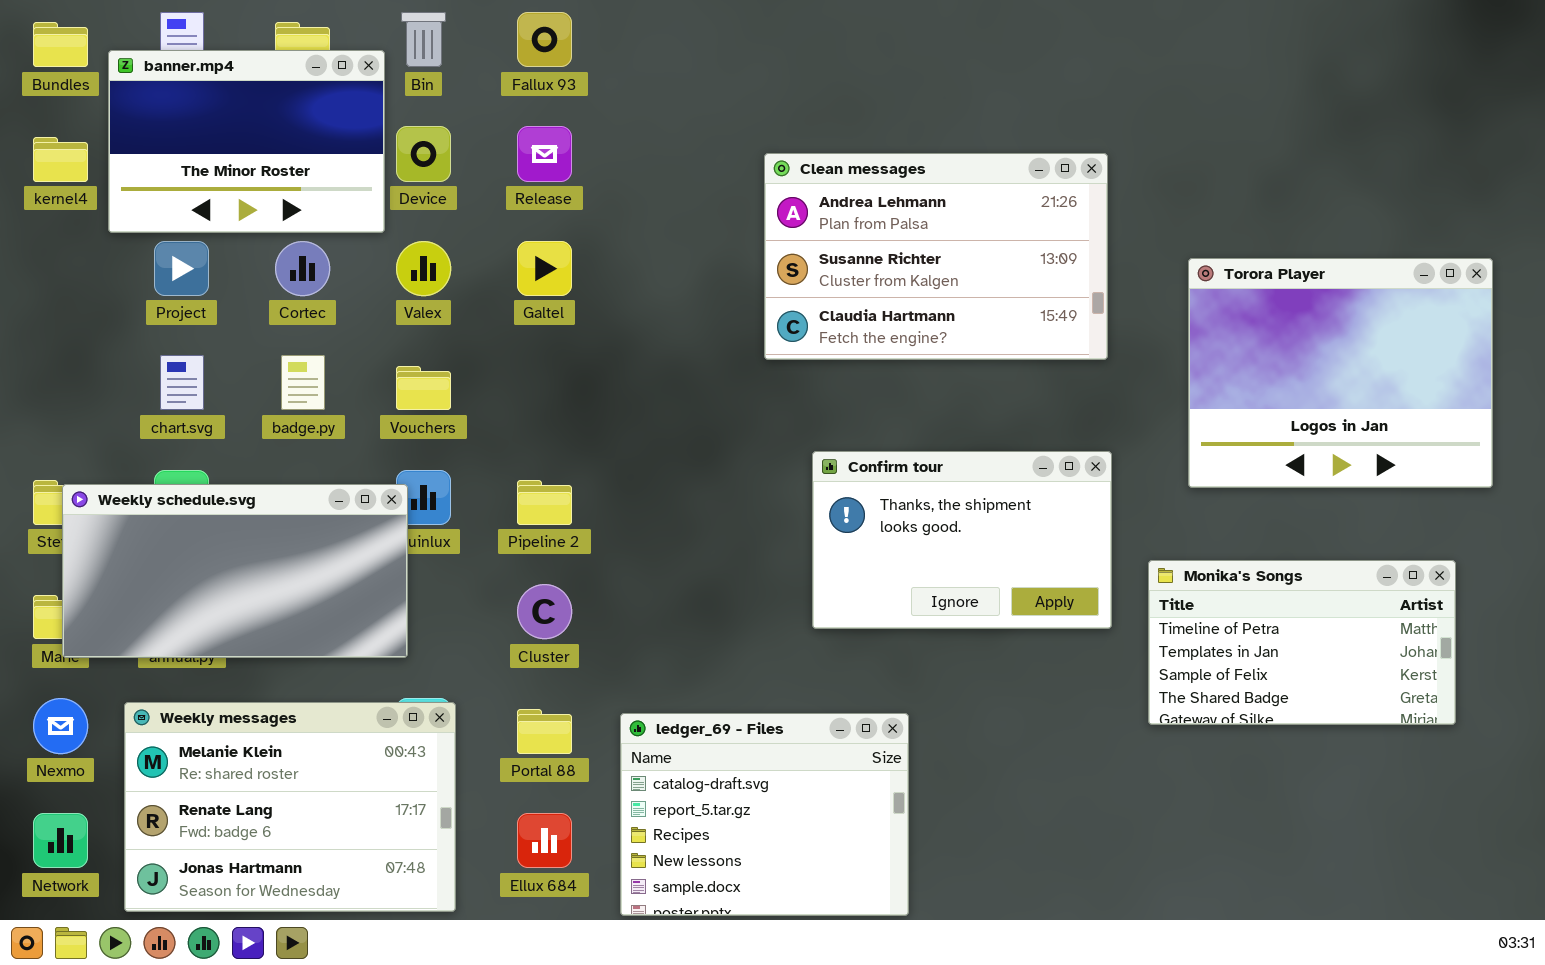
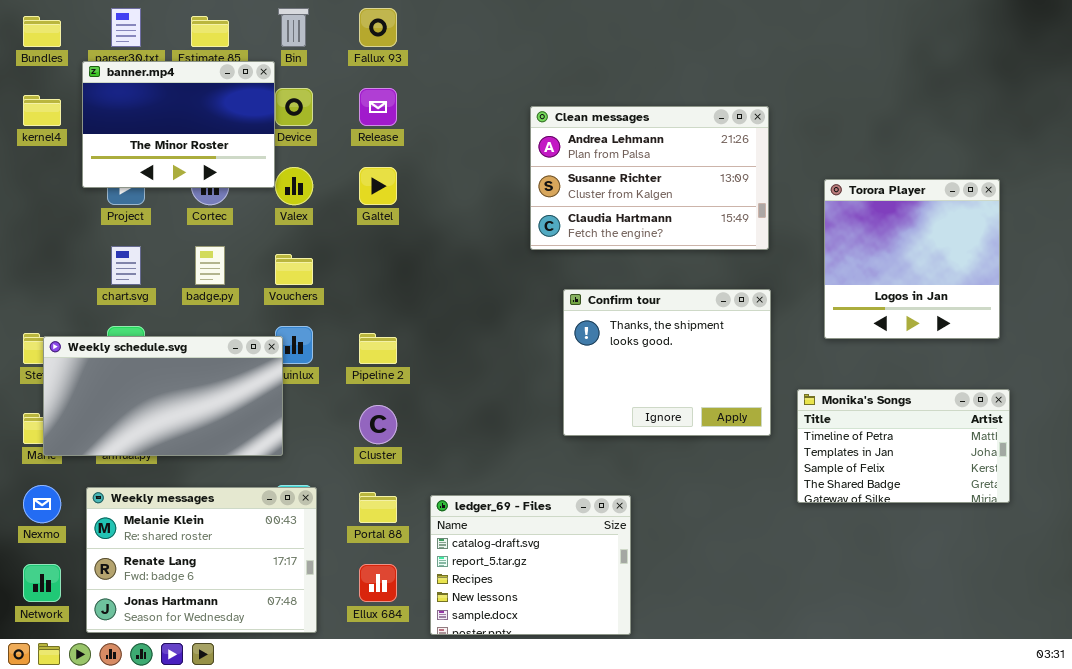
banner.mp4: [108,50,385,233] -> [82,61,275,188], moved
Torora Player: [1188,258,1493,488] -> [824,179,1000,339], resized
Confirm tour: [812,451,1112,629] -> [563,289,771,436], resized

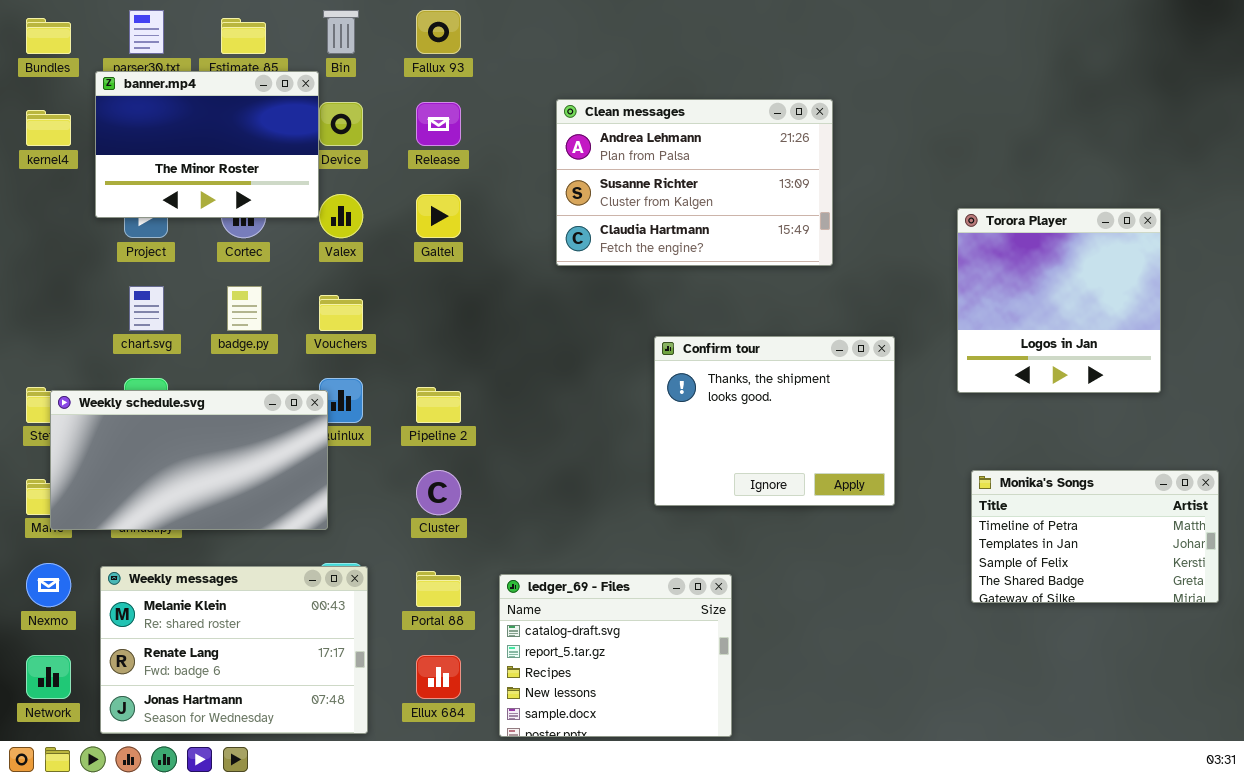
Clean messages: [530,106,769,250] -> [556,99,833,266], moved
Monika's Songs: [797,389,1010,503] -> [971,470,1219,603], moved

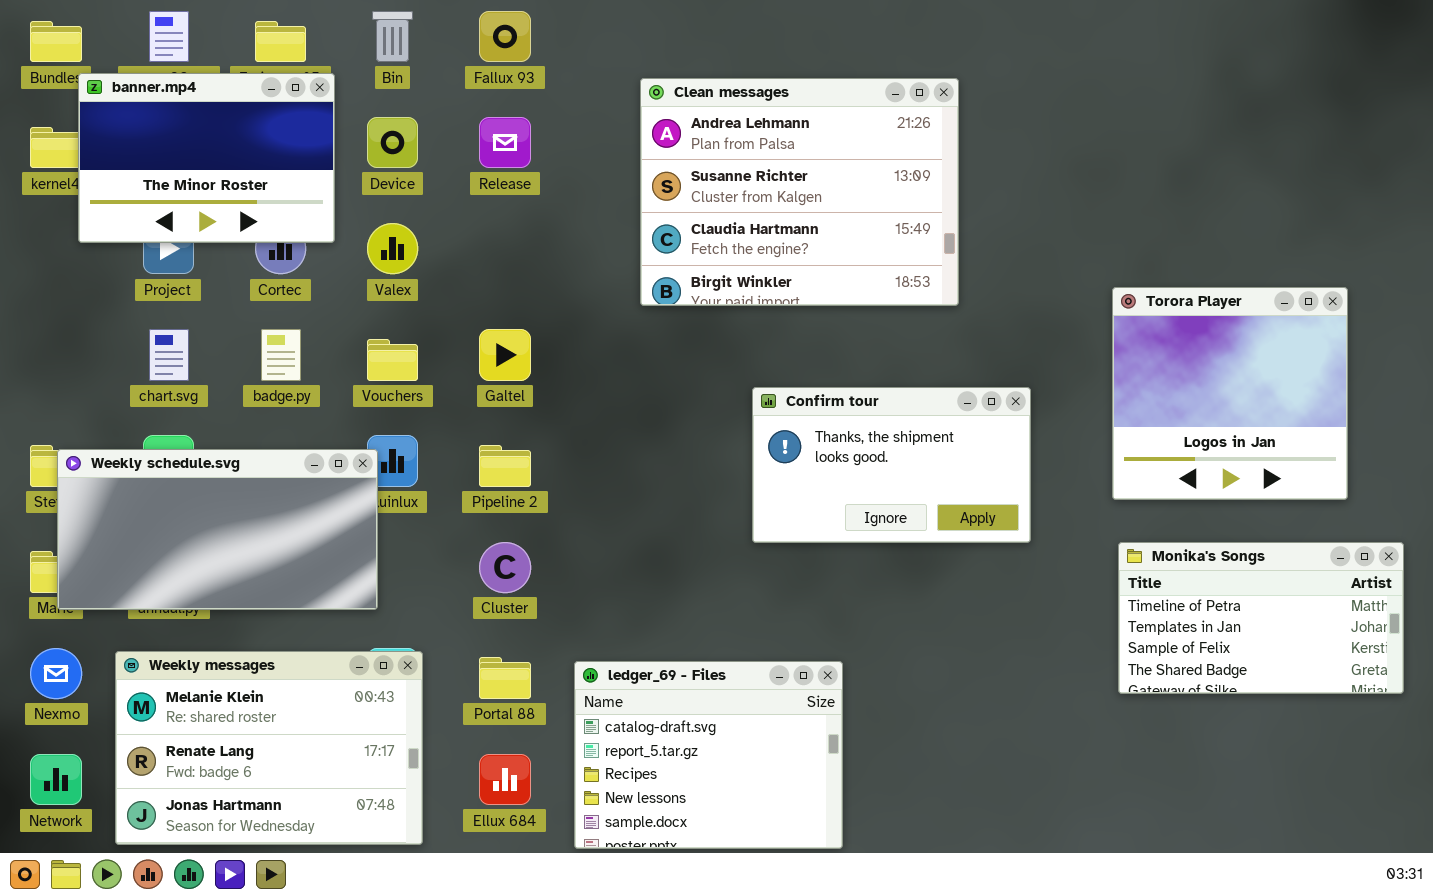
banner.mp4: [95,71,319,218] -> [78,73,335,243], moved
Clean messages: [556,99,833,266] -> [640,78,959,306], resized
Galtel: [416,194,461,238] -> [479,329,531,381], moved
Torora Player: [957,208,1161,393] -> [1112,287,1348,500], moved
Confirm tour: [654,336,895,506] -> [752,387,1031,543], resized

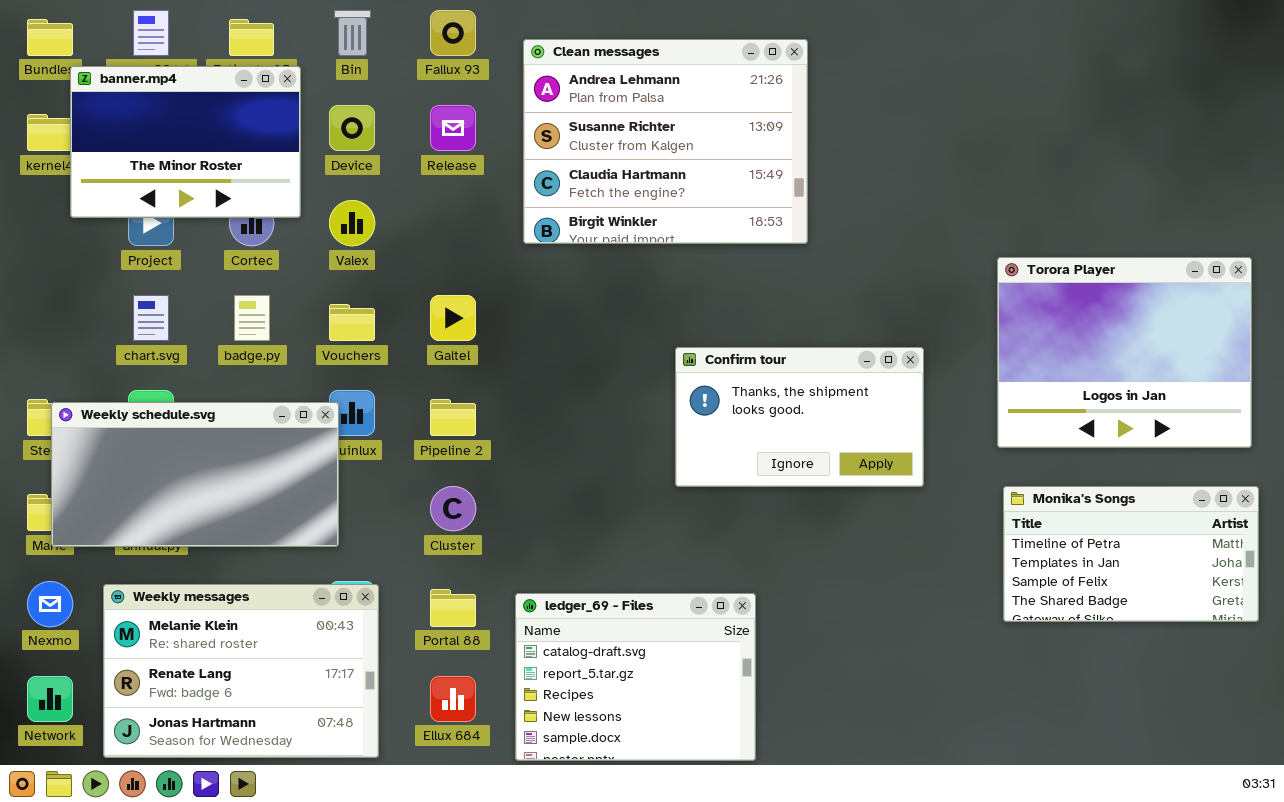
Clean messages: [640,78,959,306] -> [523,39,808,244], moved
Torora Player: [1112,287,1348,500] -> [997,257,1252,448], resized

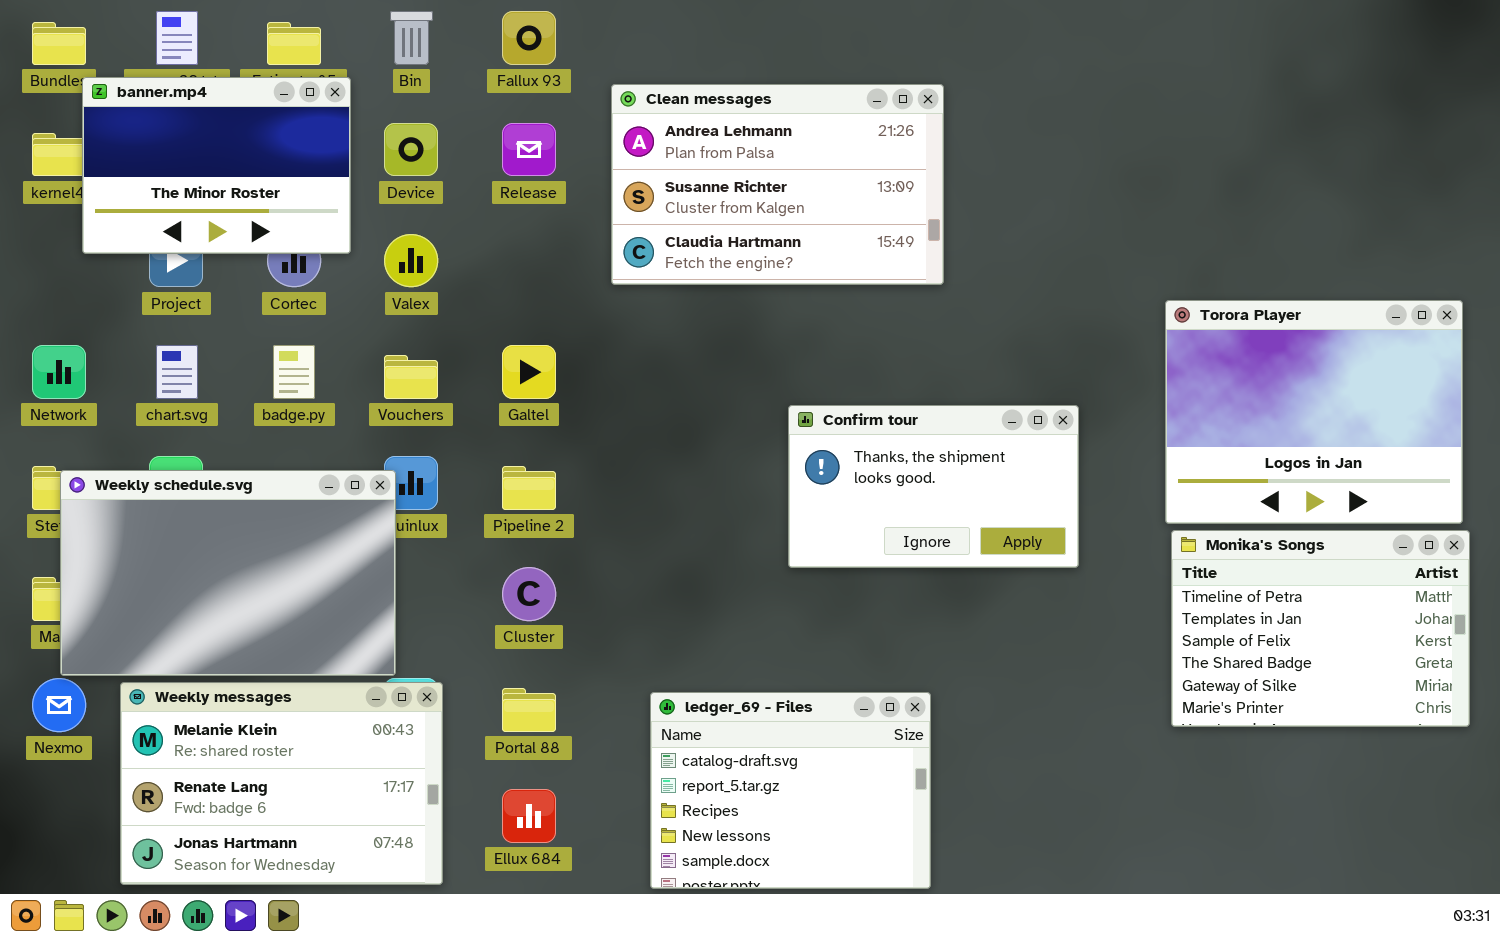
Clean messages: [523,39,808,244] -> [611,84,944,285], resized
Weekly schedule.svg: [51,402,339,547] -> [60,470,396,676], resized
Monika's Songs: [1003,486,1259,622] -> [1171,530,1470,727], resized
ledger_69 - Files: [515,593,756,761] -> [650,692,931,889], moved
Network: [27,676,73,722] -> [32,345,86,399], moved

